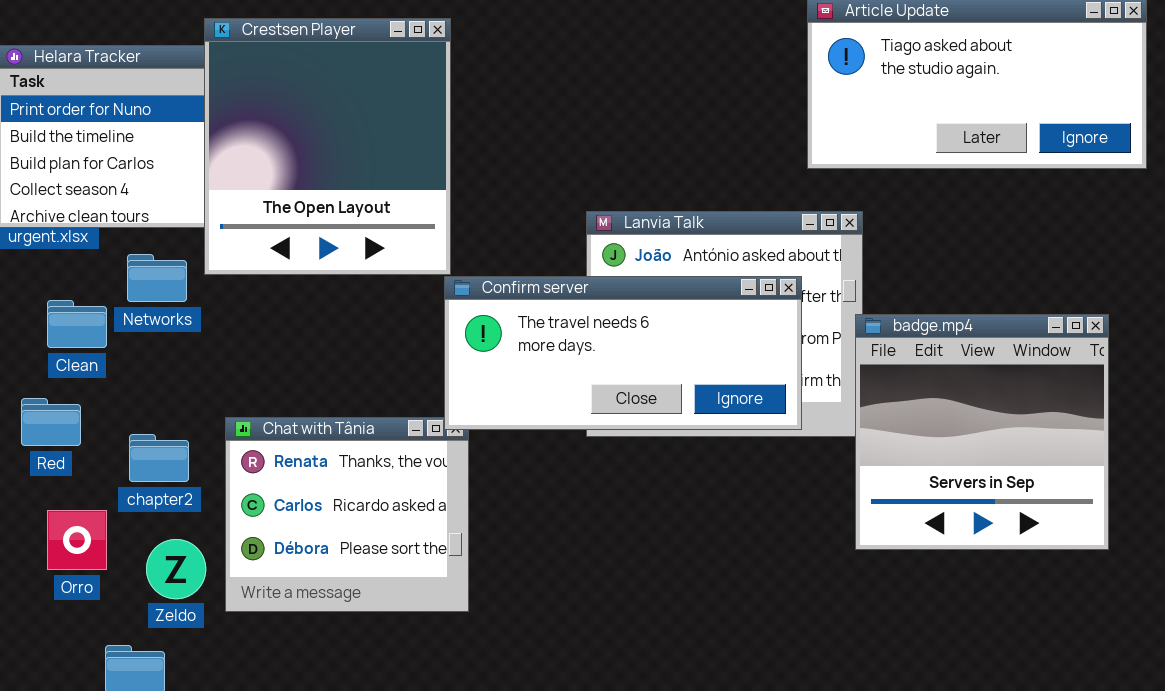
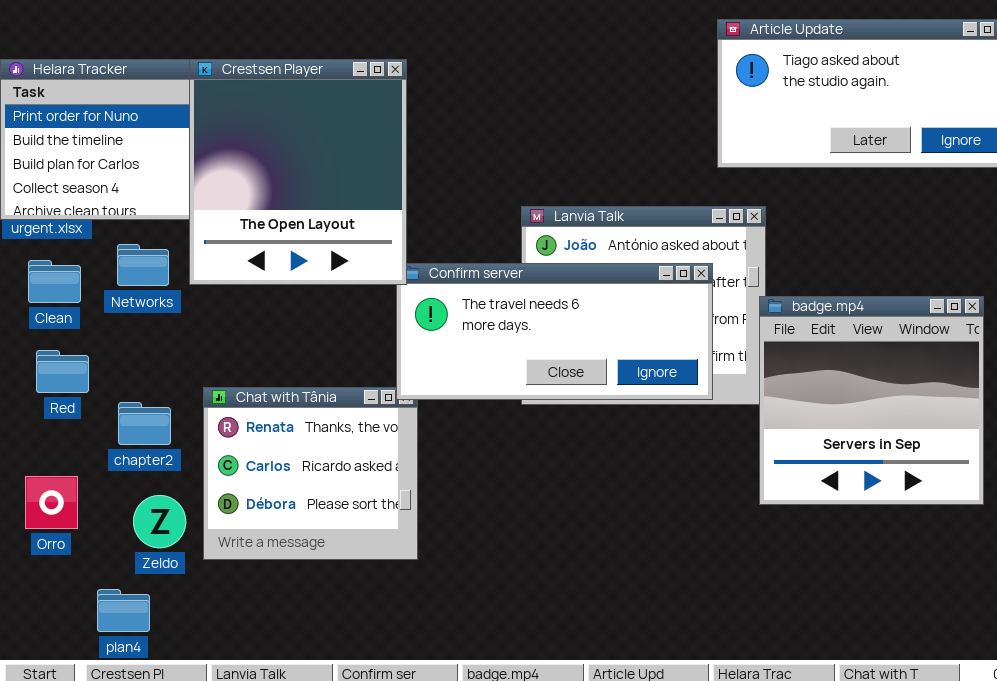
Crestsen Player: [204,18,451,275] -> [189,59,407,285], moved
Clean: [47,300,107,348] -> [28,260,81,303], moved
Red: [21,398,81,446] -> [36,350,89,393], moved
Orro: [47,510,107,570] -> [25,476,78,529], moved

